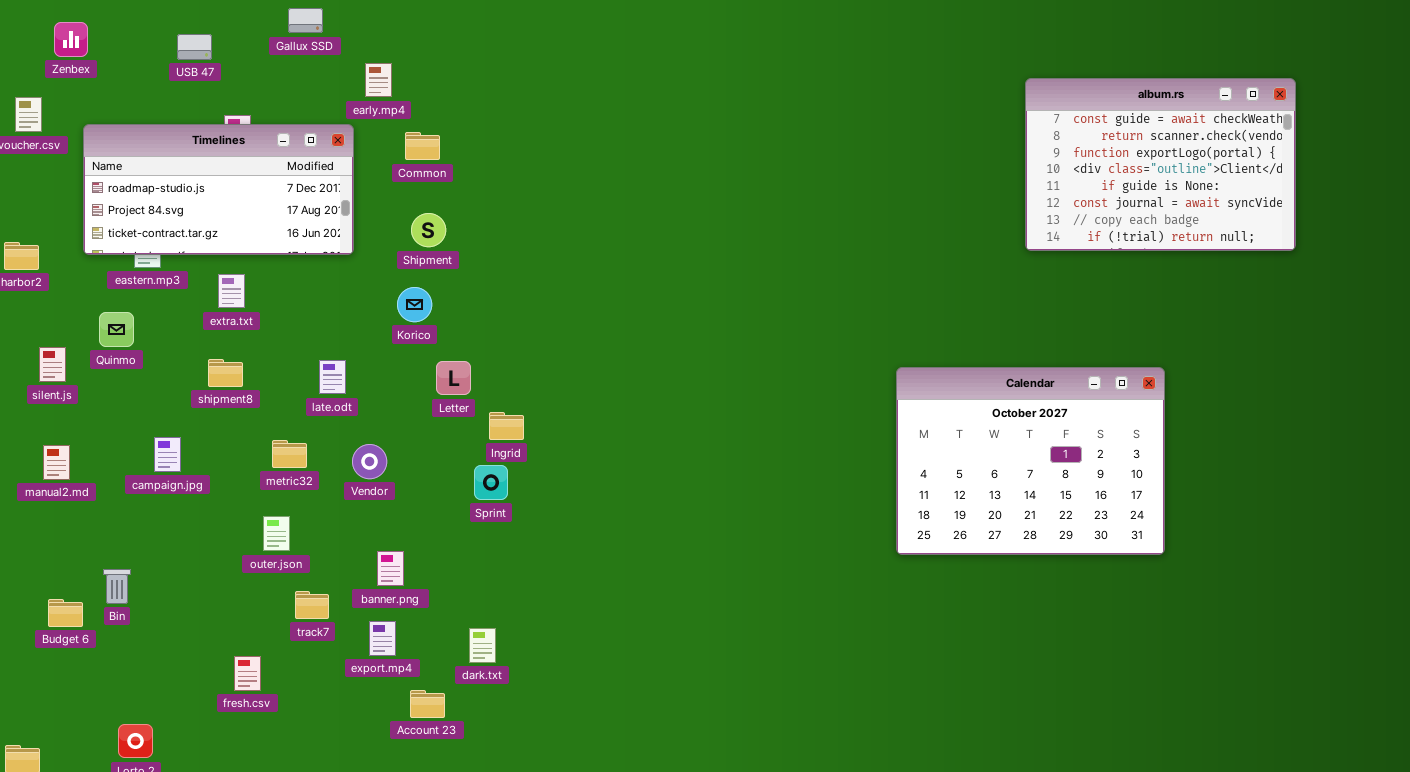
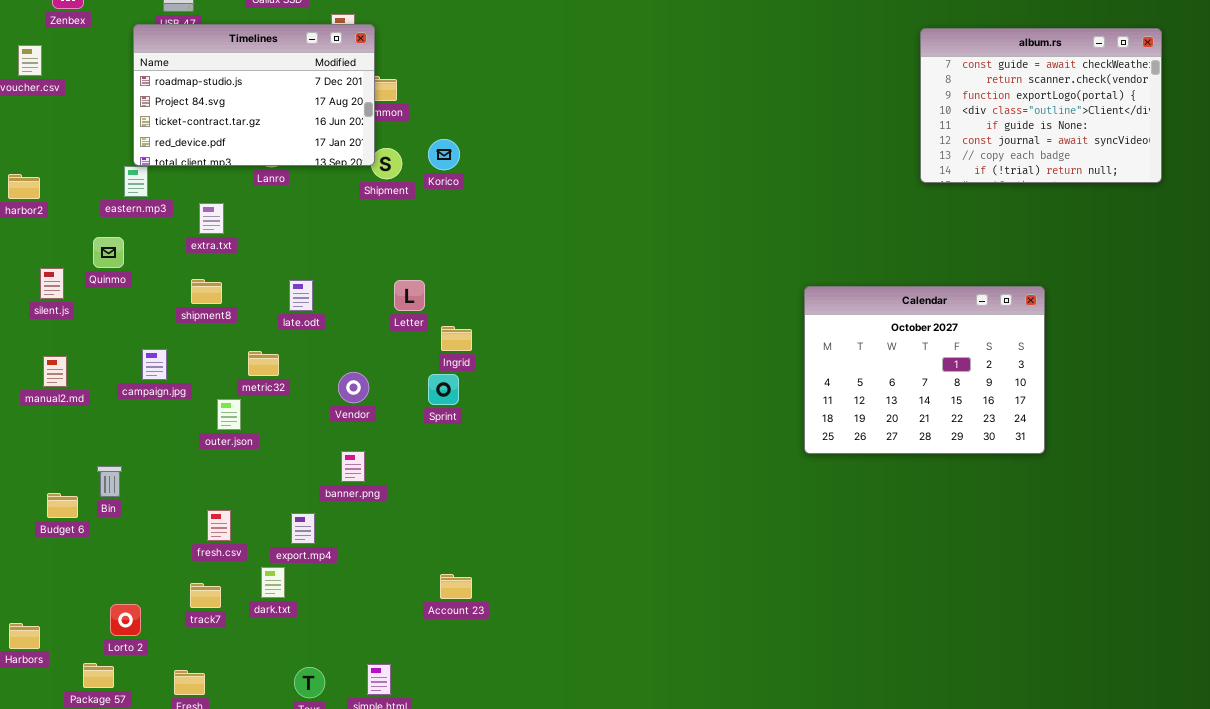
Timelines: [83,124,354,255] -> [133,24,375,166], moved, resized
Korico: [397,287,432,322] -> [428,139,460,170], moved
Vendor: [352,444,387,479] -> [338,372,369,403], moved
outer.json: [263,516,290,551] -> [217,399,241,430], moved
track7: [295,591,329,619] -> [190,583,221,608], moved
export.mp4: [369,621,396,656] -> [291,513,315,544], moved
dark.txt: [469,628,496,663] -> [261,567,285,598], moved
fresh.csv: [234,656,261,691] -> [207,510,231,541], moved
Account 23: [410,690,445,718] -> [440,574,472,599], moved

